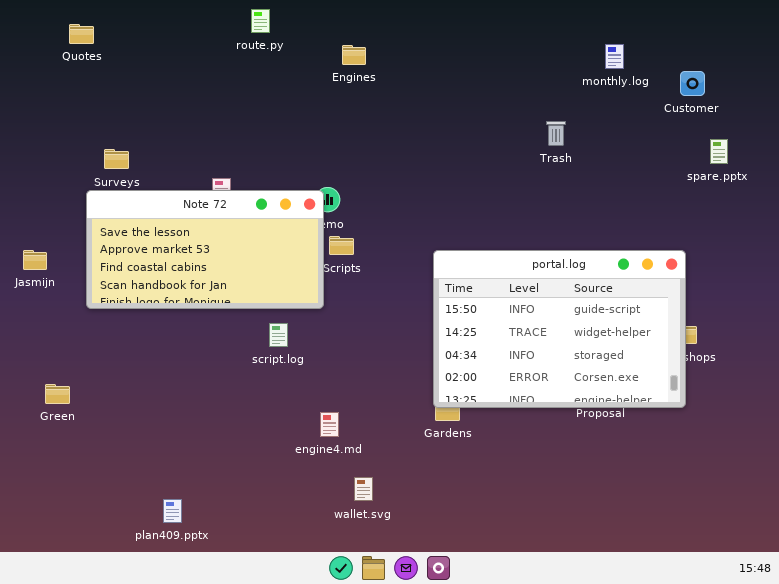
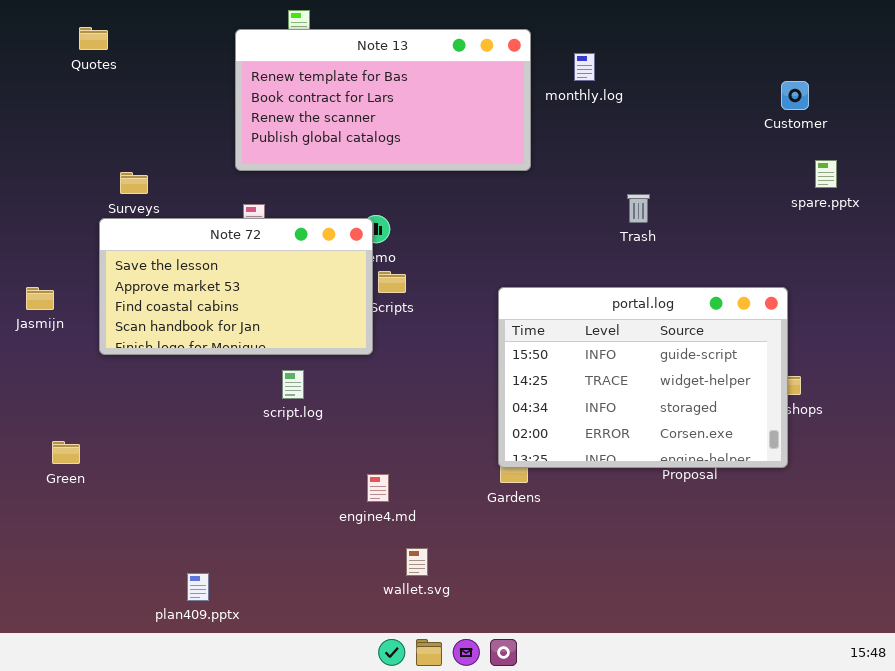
Note 13: none -> [235,29,531,171], opened
monthly.log: [605,44,624,69] -> [574,53,595,81], moved
Trash: [546,121,566,146] -> [627,194,650,223], moved
script.log: [269,323,288,347] -> [282,370,304,399], moved

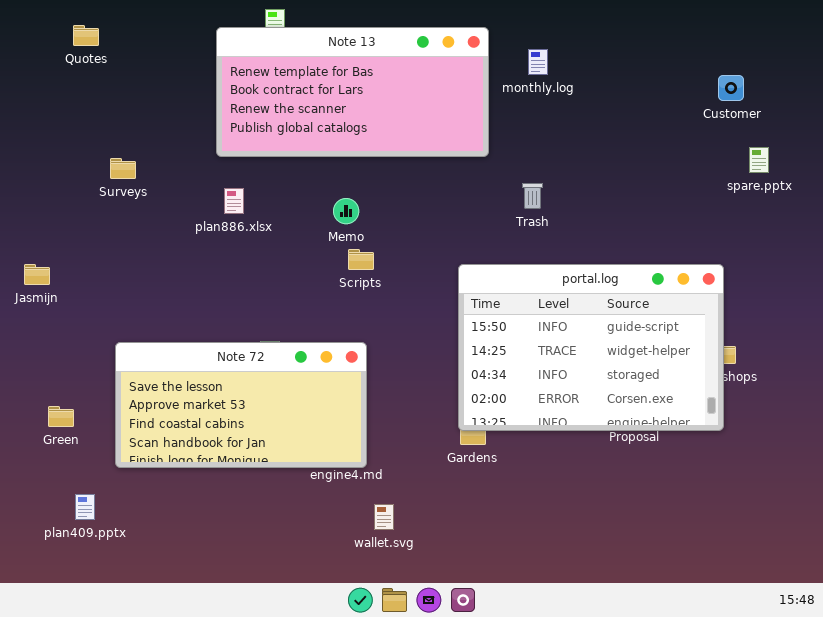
Trash: [627,194,650,223] -> [522,183,543,209], moved
Note 72: [99,218,373,355] -> [115,342,367,468], moved
plan409.pptx: [187,573,209,601] -> [75,494,95,520], moved

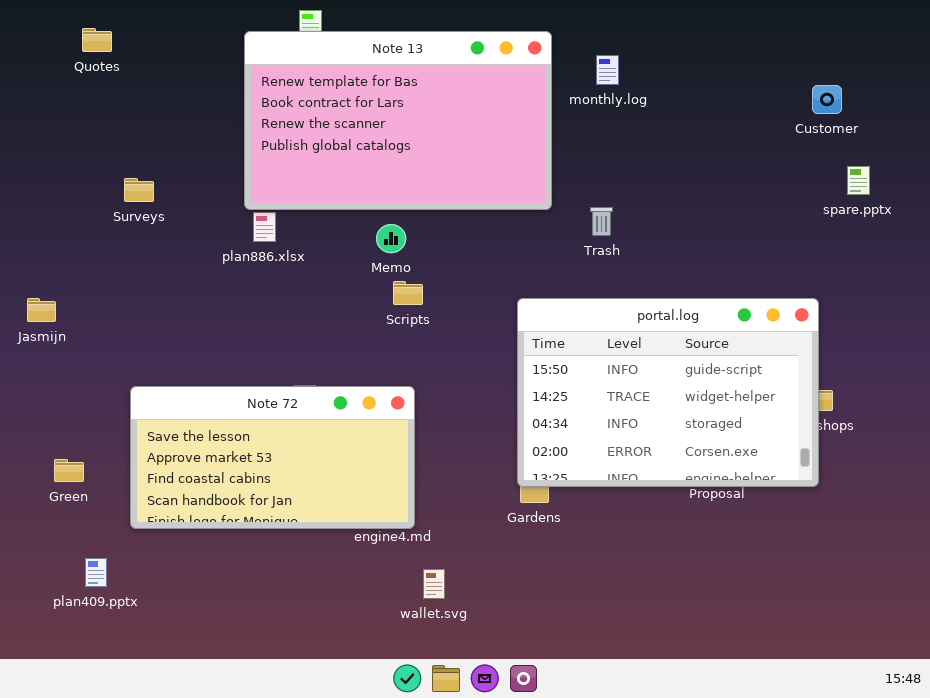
Note 13: [216,27,489,157] -> [244,31,552,210], resized

